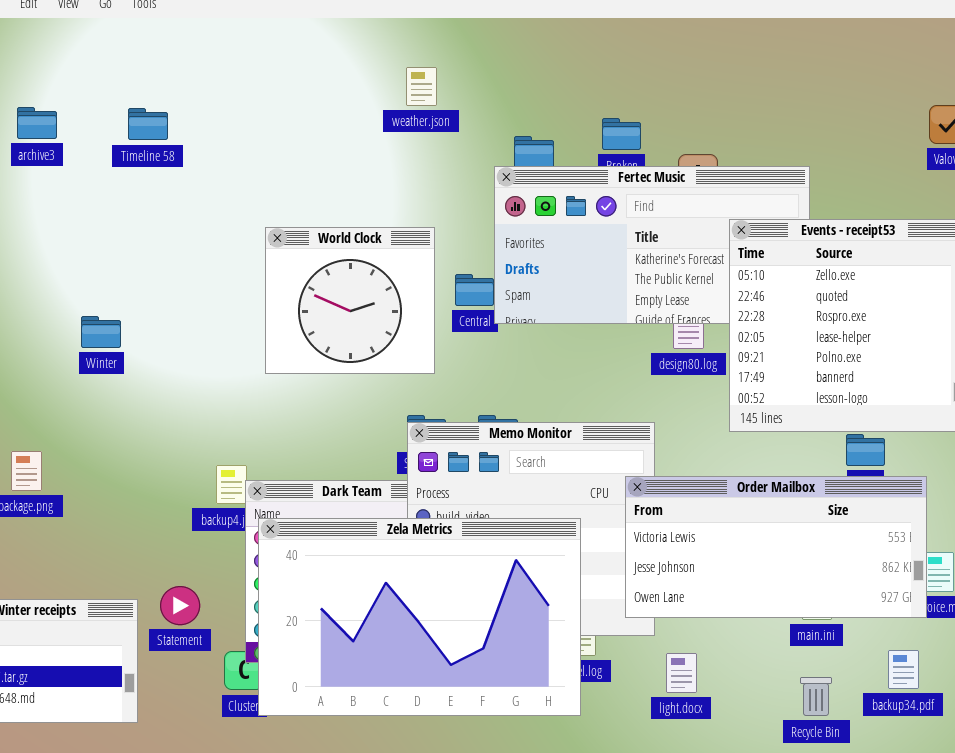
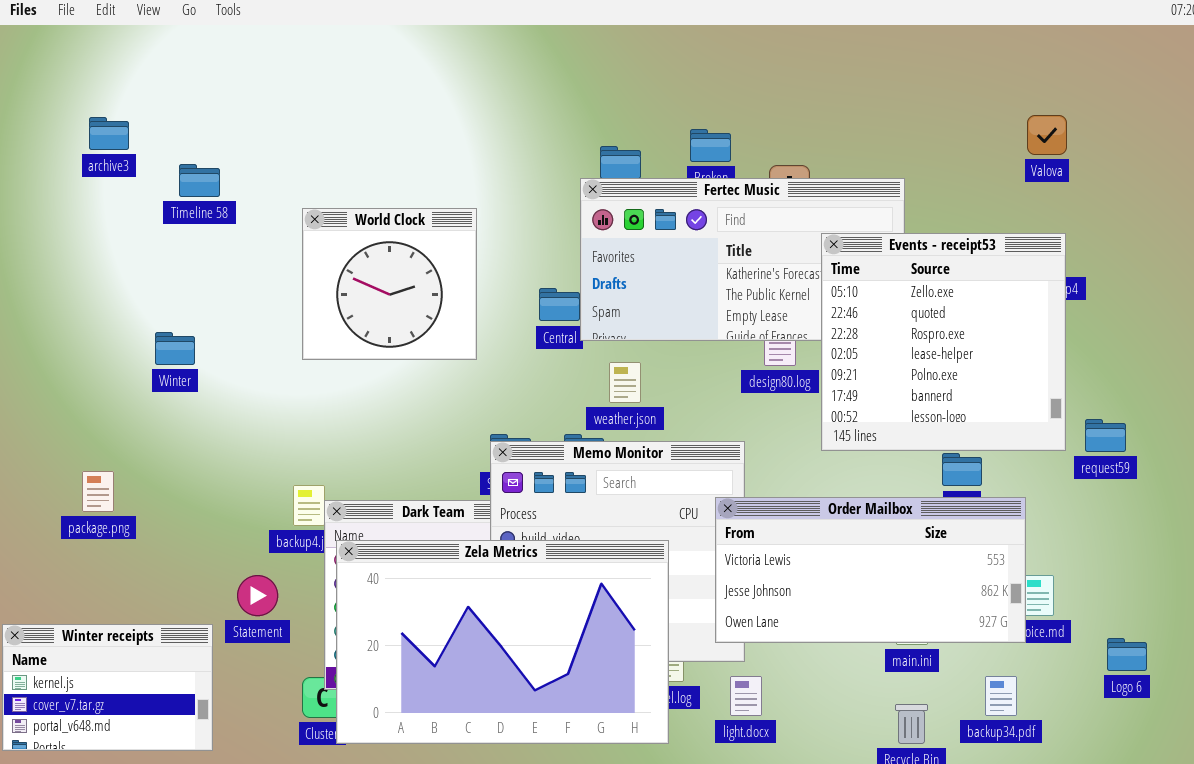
weather.json: [406,67,437,106] -> [609,362,641,403], moved
Timeline 58: [128,108,168,140] -> [179,164,220,197], moved
World Clock: [265,227,435,374] -> [302,208,477,360], moved
Statement: [160,586,200,625] -> [237,575,278,616], moved
light.docx: [666,653,697,693] -> [730,676,762,716], moved

